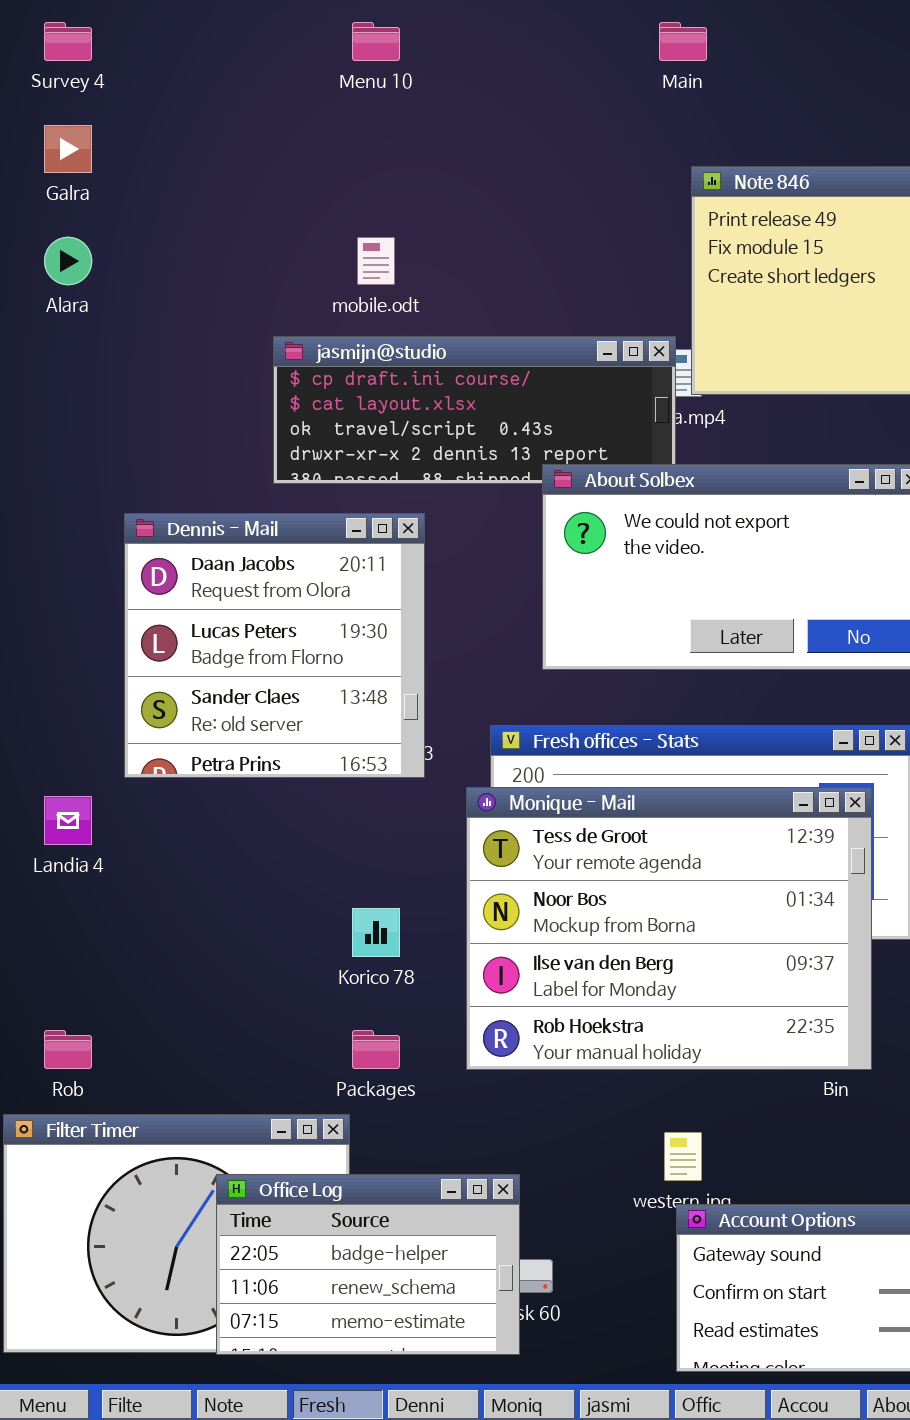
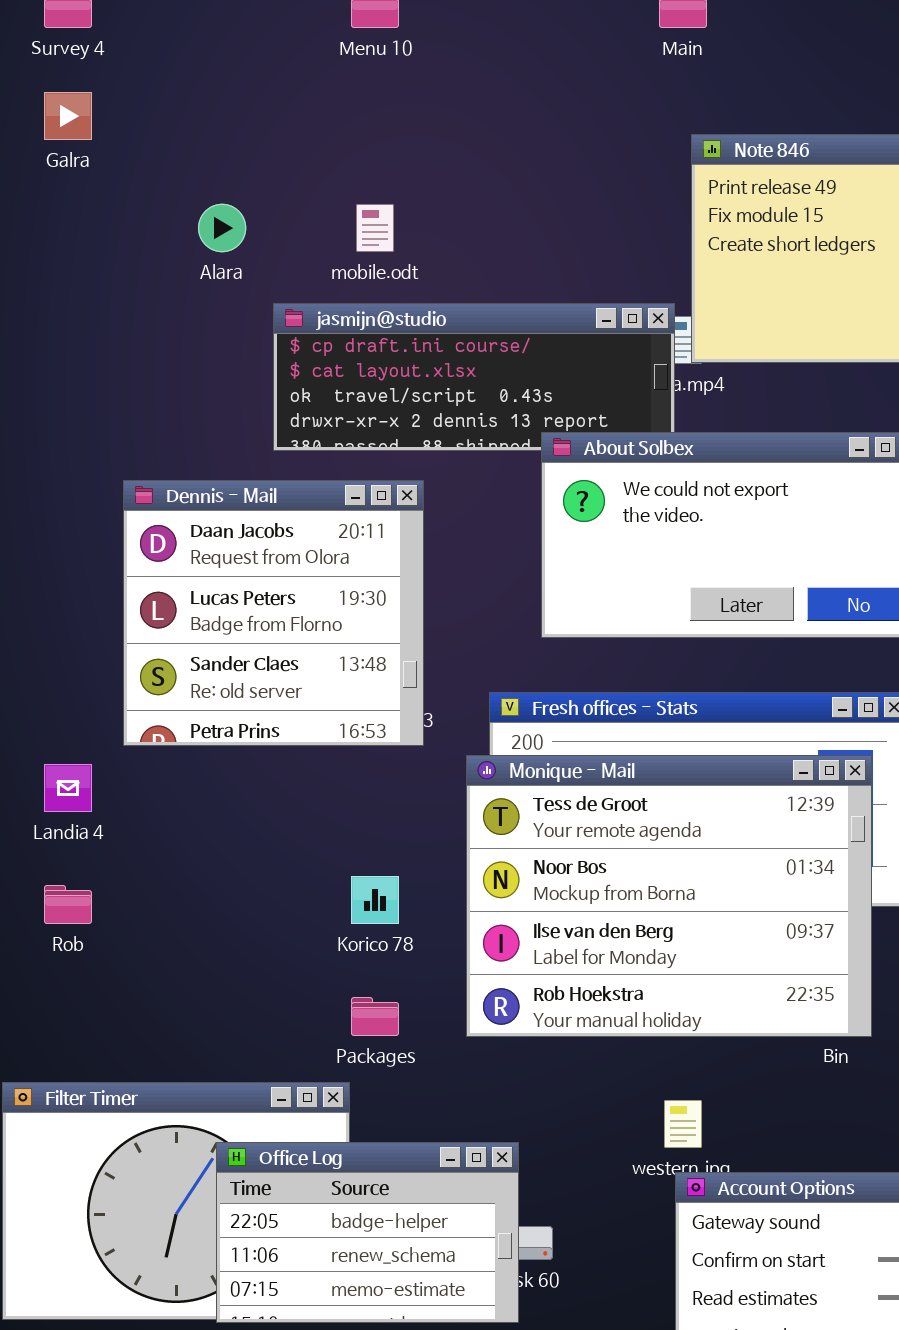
Alara: [44,237,92,285] -> [198,204,246,252], moved
Rob: [44,1030,92,1069] -> [44,885,92,924], moved

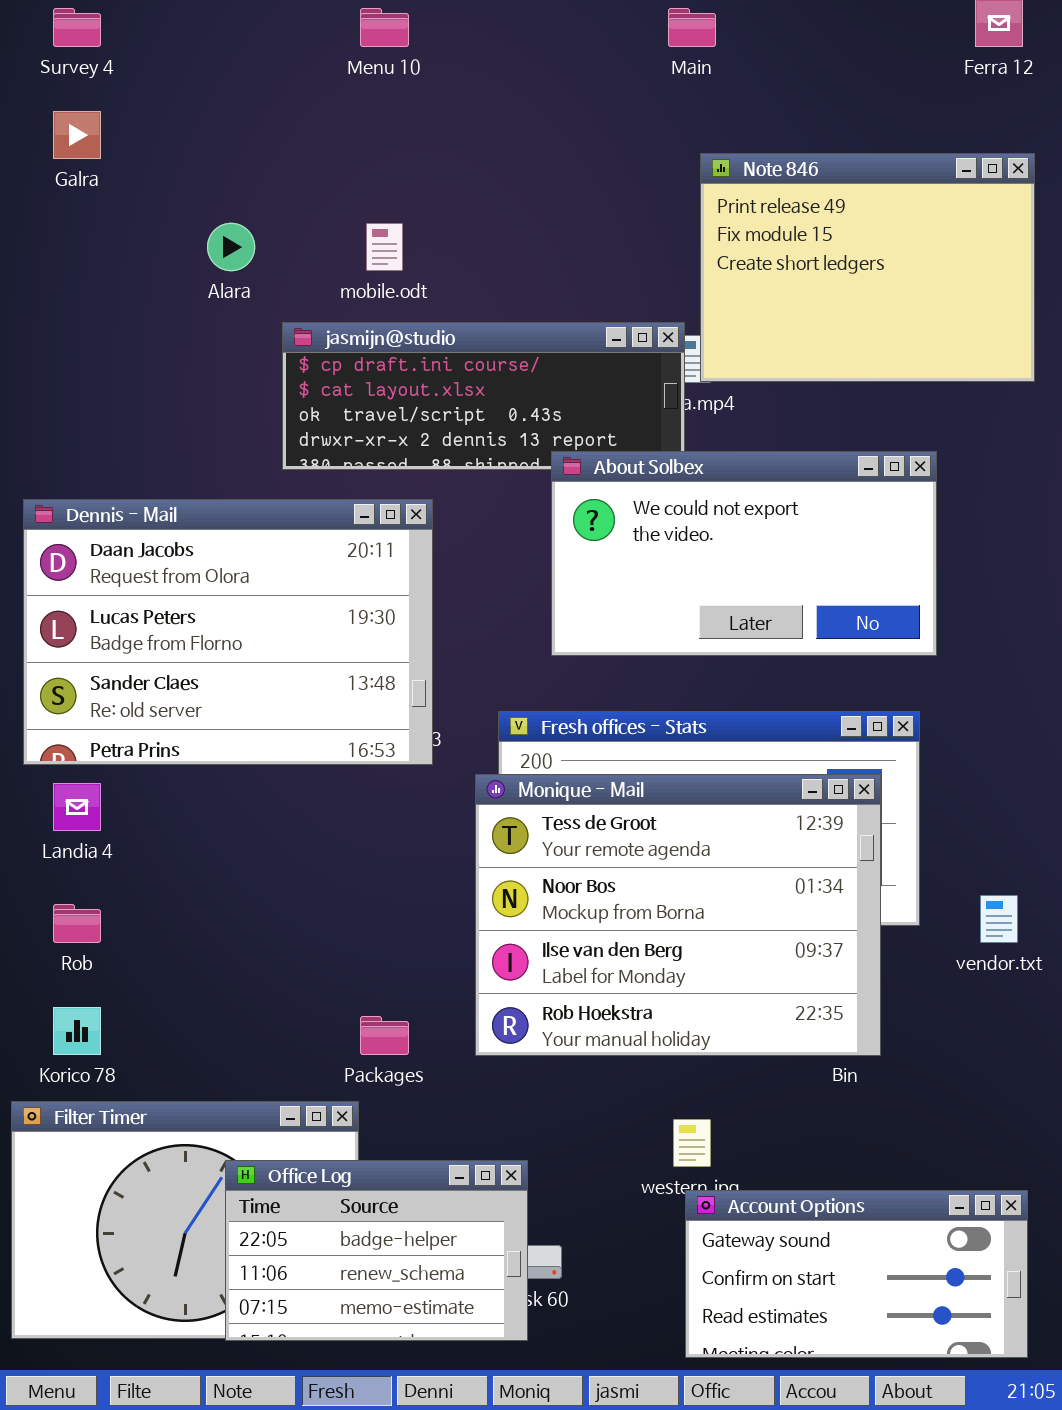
Dennis - Mail: [123,480,424,746] -> [23,499,433,765], resized
Korico 78: [351,876,399,924] -> [53,1007,101,1055], moved

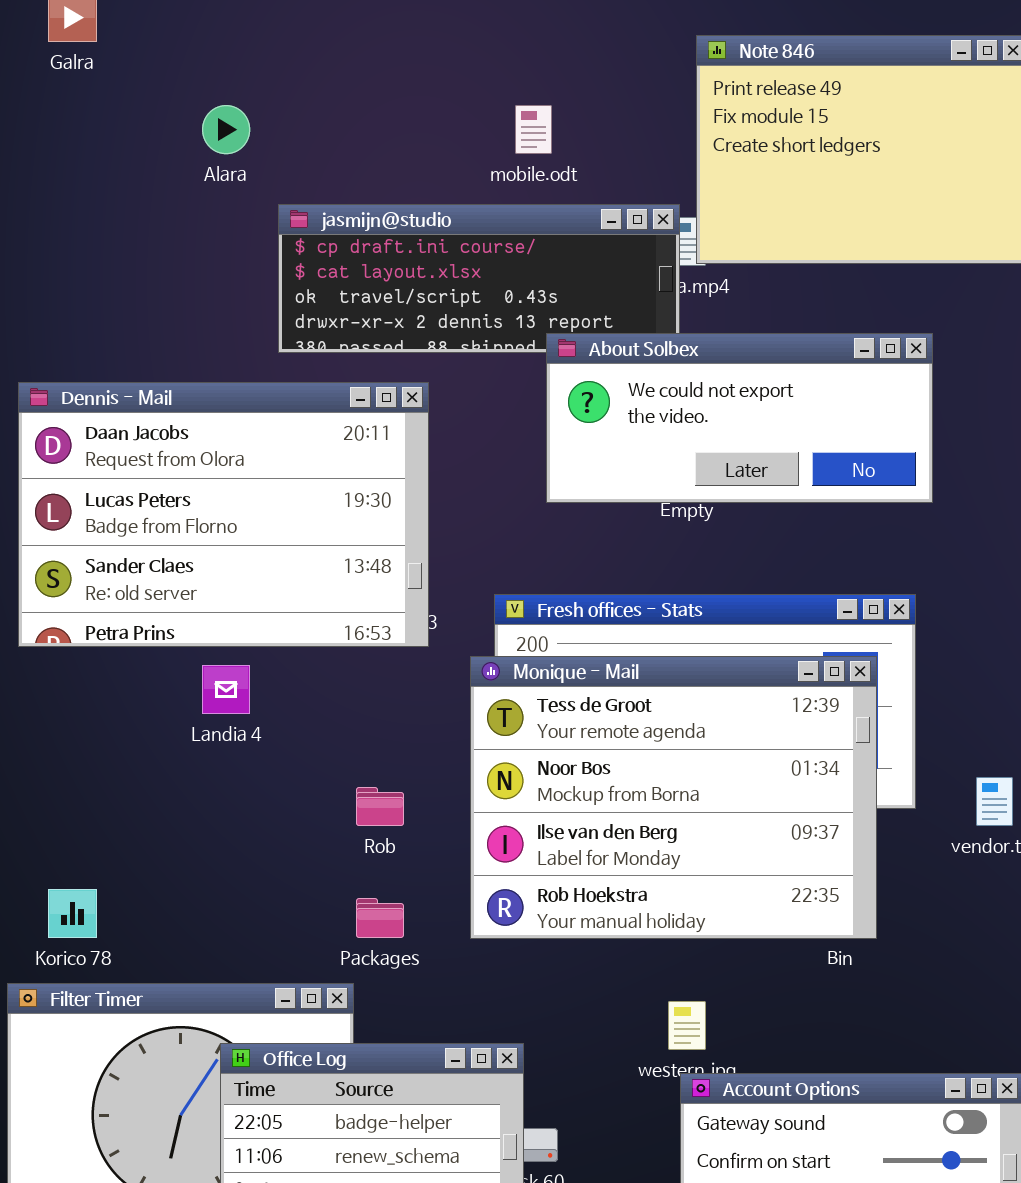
mobile.odt: [366,223,403,271] -> [515,105,552,154], moved
About Solbex: [551,451,937,656] -> [546,333,933,503], resized
Landia 4: [53,783,101,831] -> [202,665,250,714], moved
Rob: [53,904,101,943] -> [356,787,404,826], moved

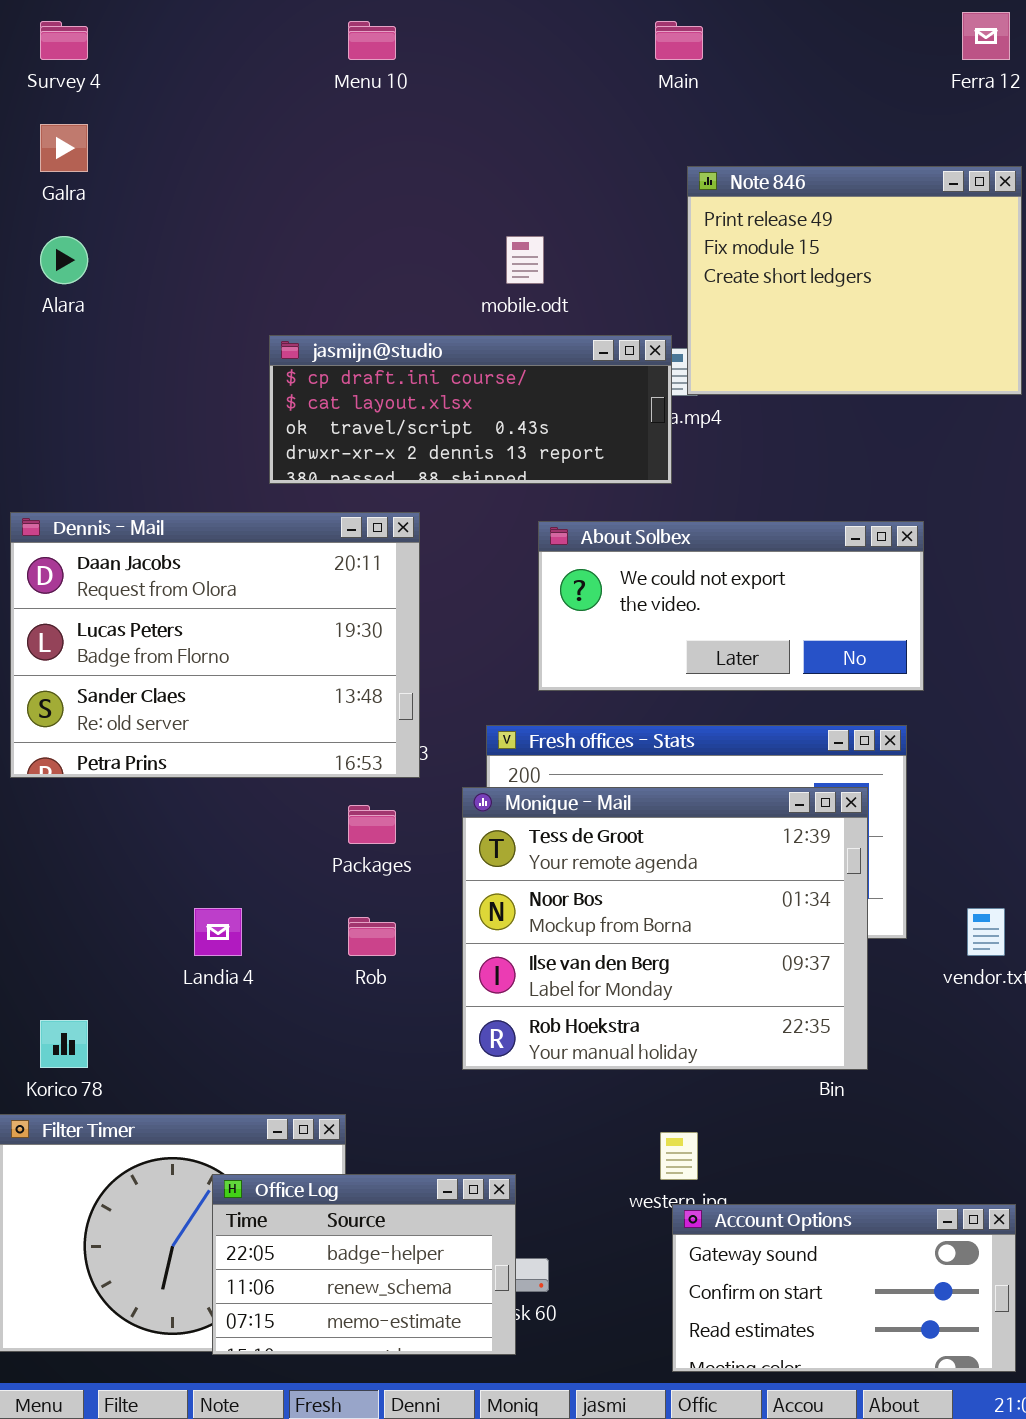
Alara: [202,105,250,154] -> [40,236,88,284], moved
About Solbex: [546,333,933,503] -> [538,521,924,691], moved
Landia 4: [202,665,250,714] -> [194,908,242,956], moved
Packages: [356,898,404,938] -> [348,805,396,844], moved

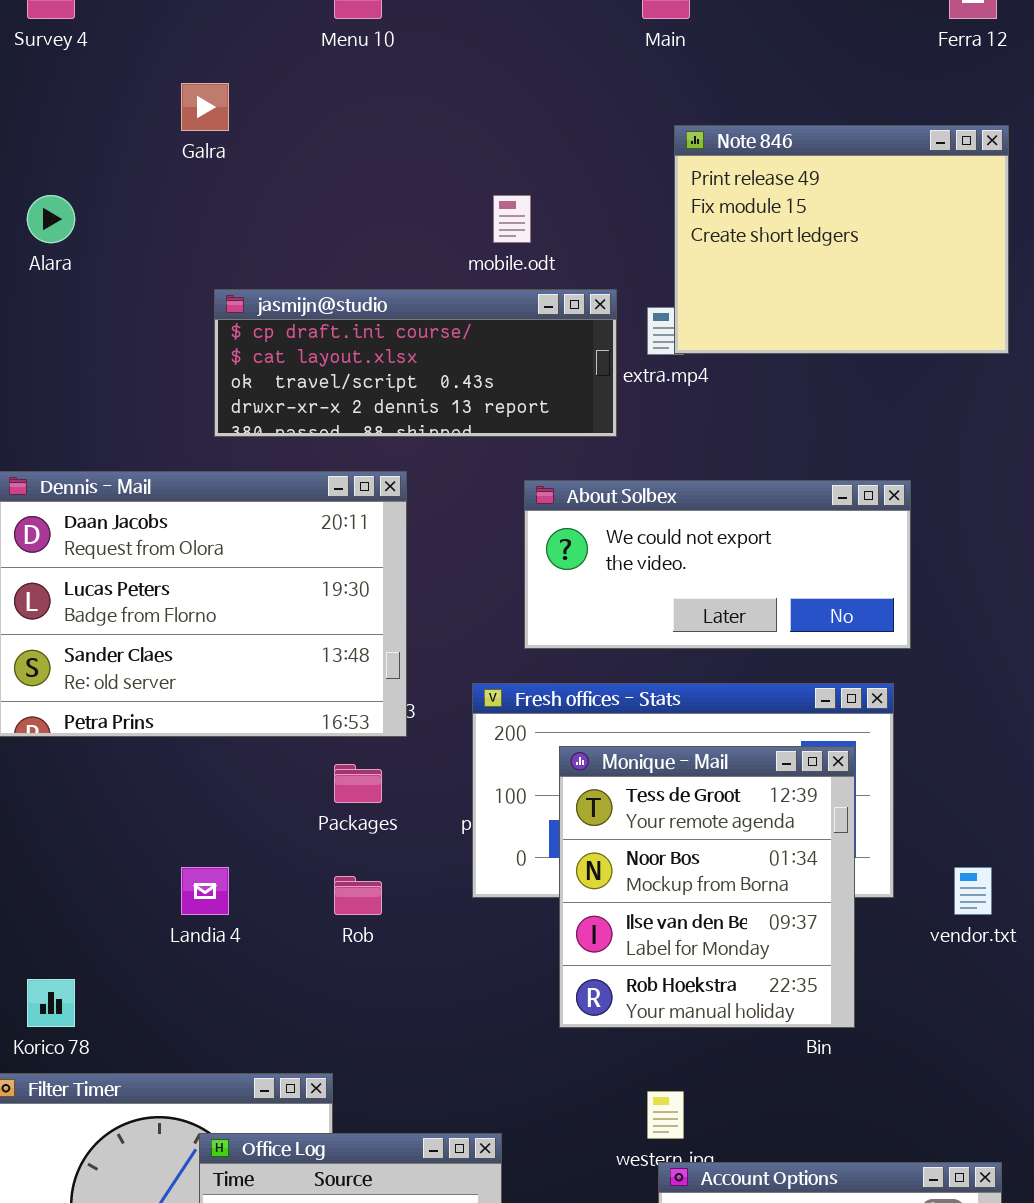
Galra: [40,124,88,172] -> [181,83,229,131], moved
jasmijn@studio: [269,335,672,484] -> [214,289,617,437], moved
Monique - Mail: [462,787,868,1070] -> [559,746,855,1028], resized

